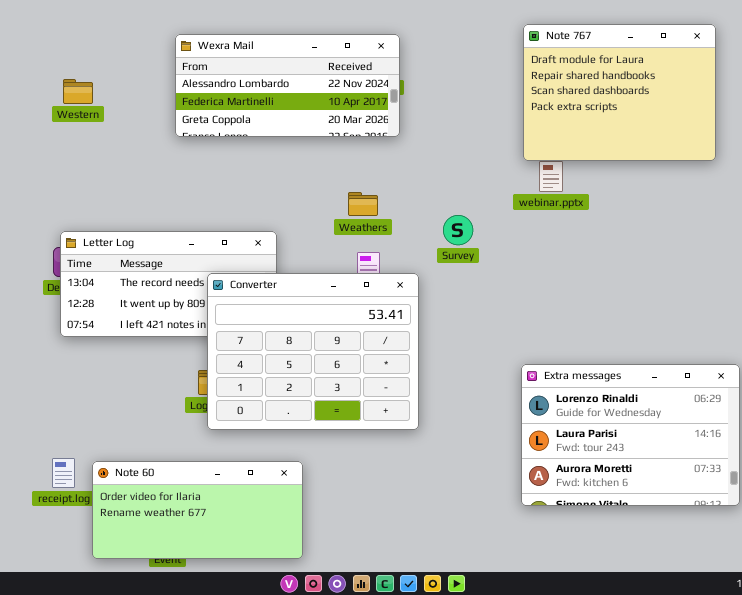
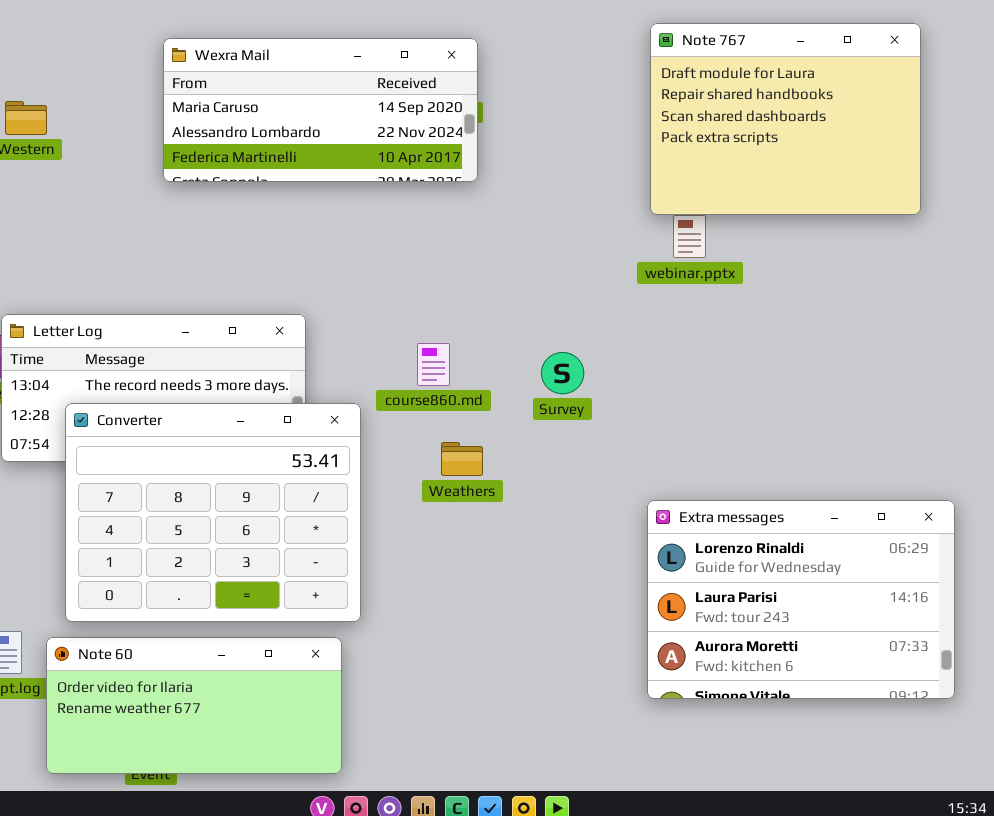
Wexra Mail: [175,34,400,137] -> [163,38,478,182], scrolled up 1 row
Weathers: [348,192,378,216] -> [441,442,483,476], moved
Survey: [443,215,473,245] -> [541,352,584,394], moved
Converter: [207,273,419,430] -> [65,403,361,622], moved

